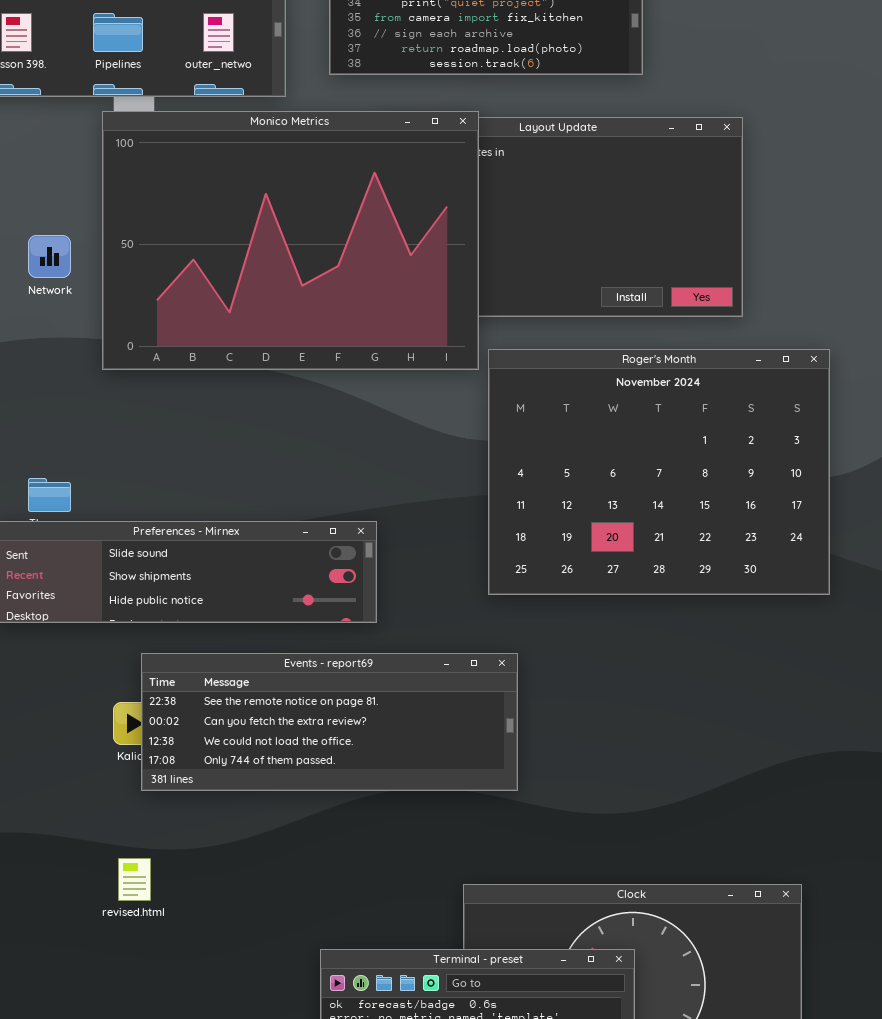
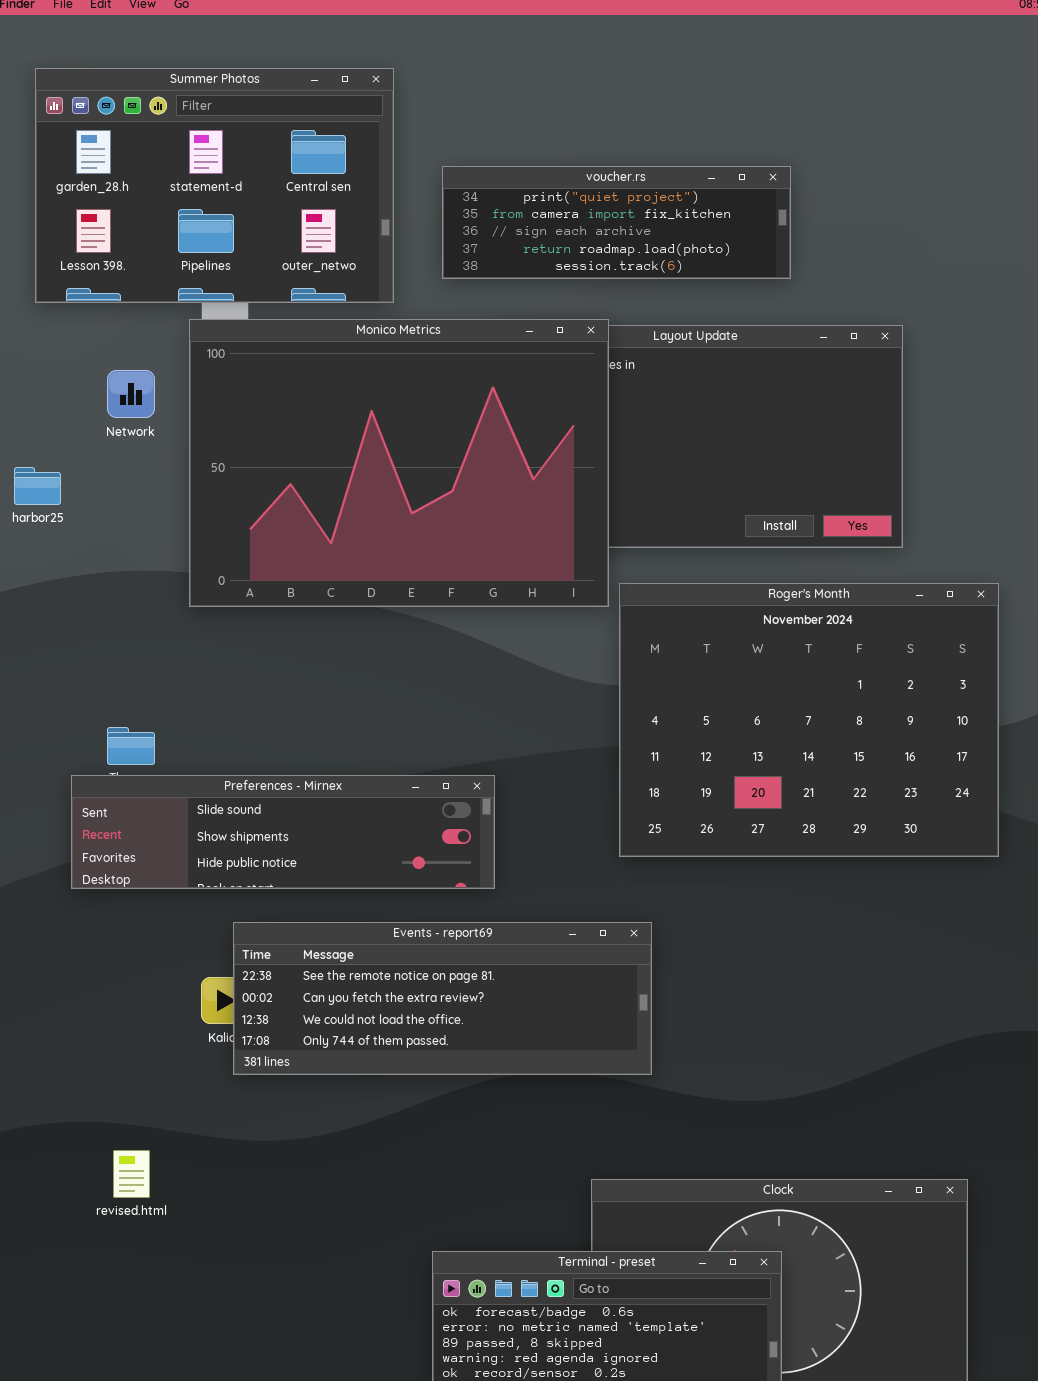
Network: [28,235,71,278] -> [107,370,155,418], moved
revised.html: [118,858,151,901] -> [113,1150,150,1198], moved

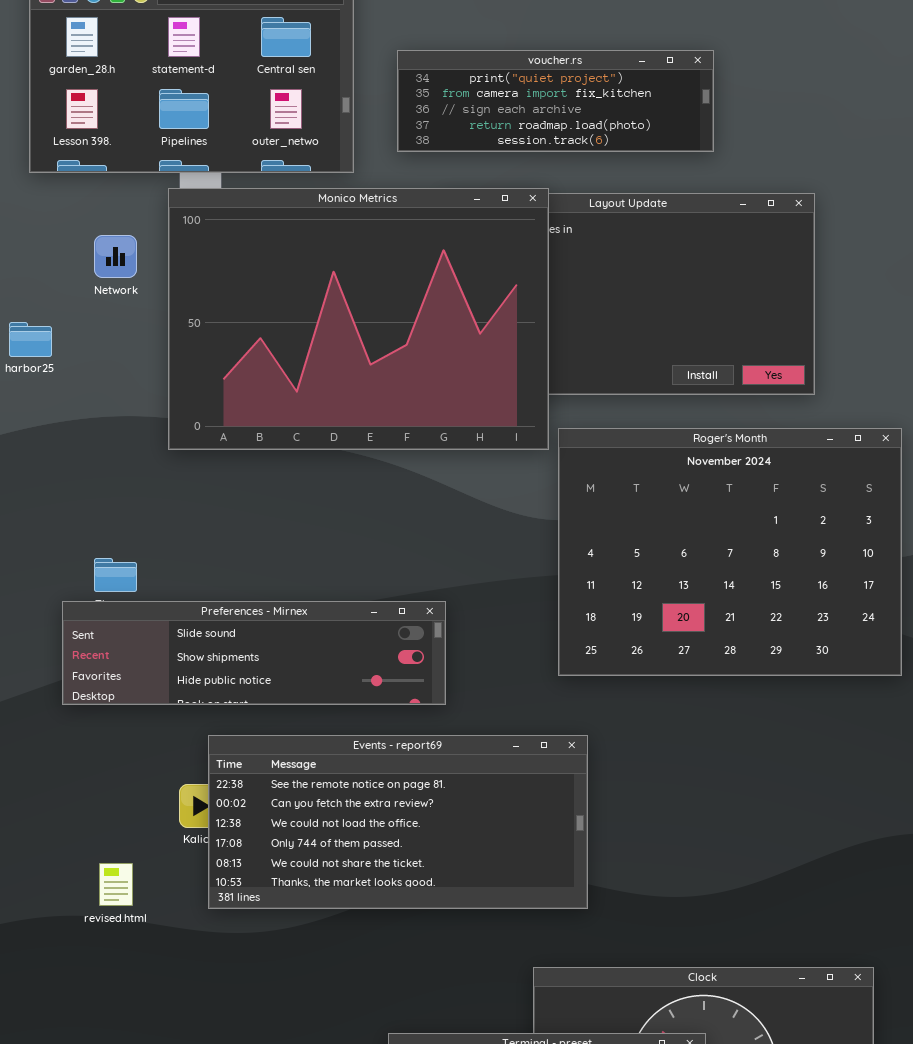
Events - report69: [233,922,652,1075] -> [208,735,588,909], resized
revised.html: [113,1150,150,1198] -> [99,863,133,906], moved

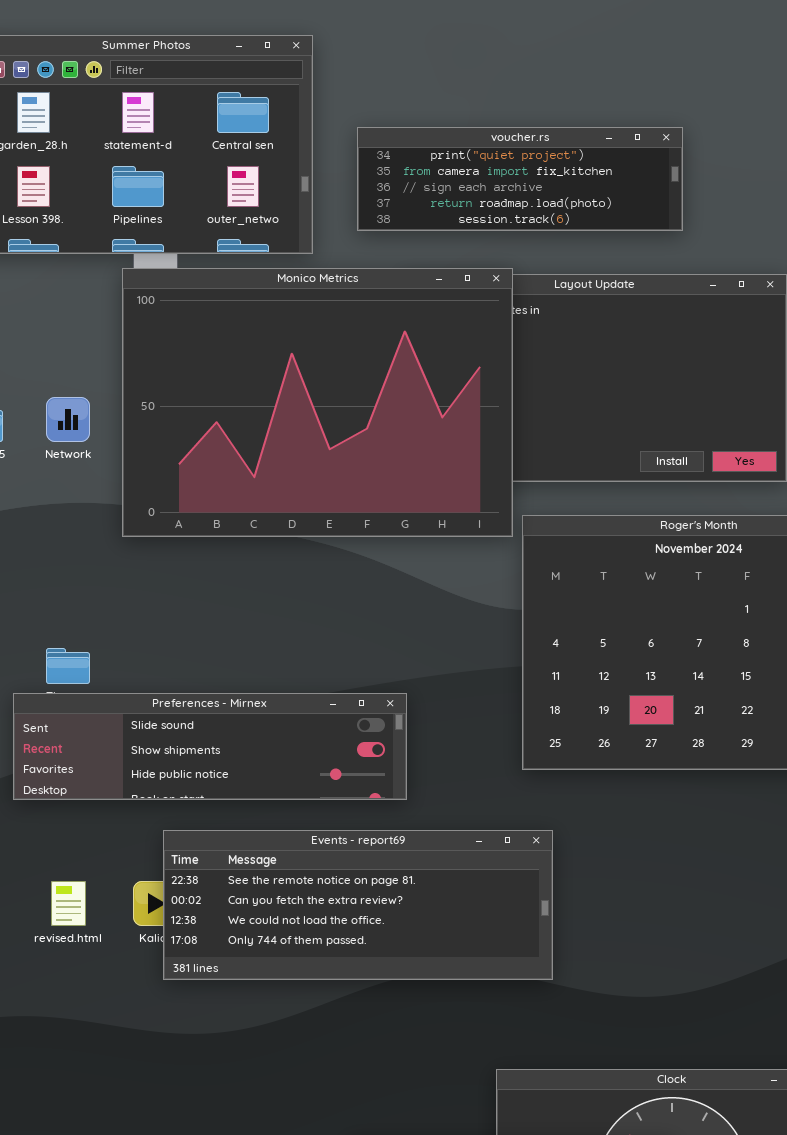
Network: [94,235,137,278] -> [46,397,90,442], moved
Events - report69: [208,735,588,909] -> [163,830,553,980], resized
revised.html: [99,863,133,906] -> [51,881,86,926], moved

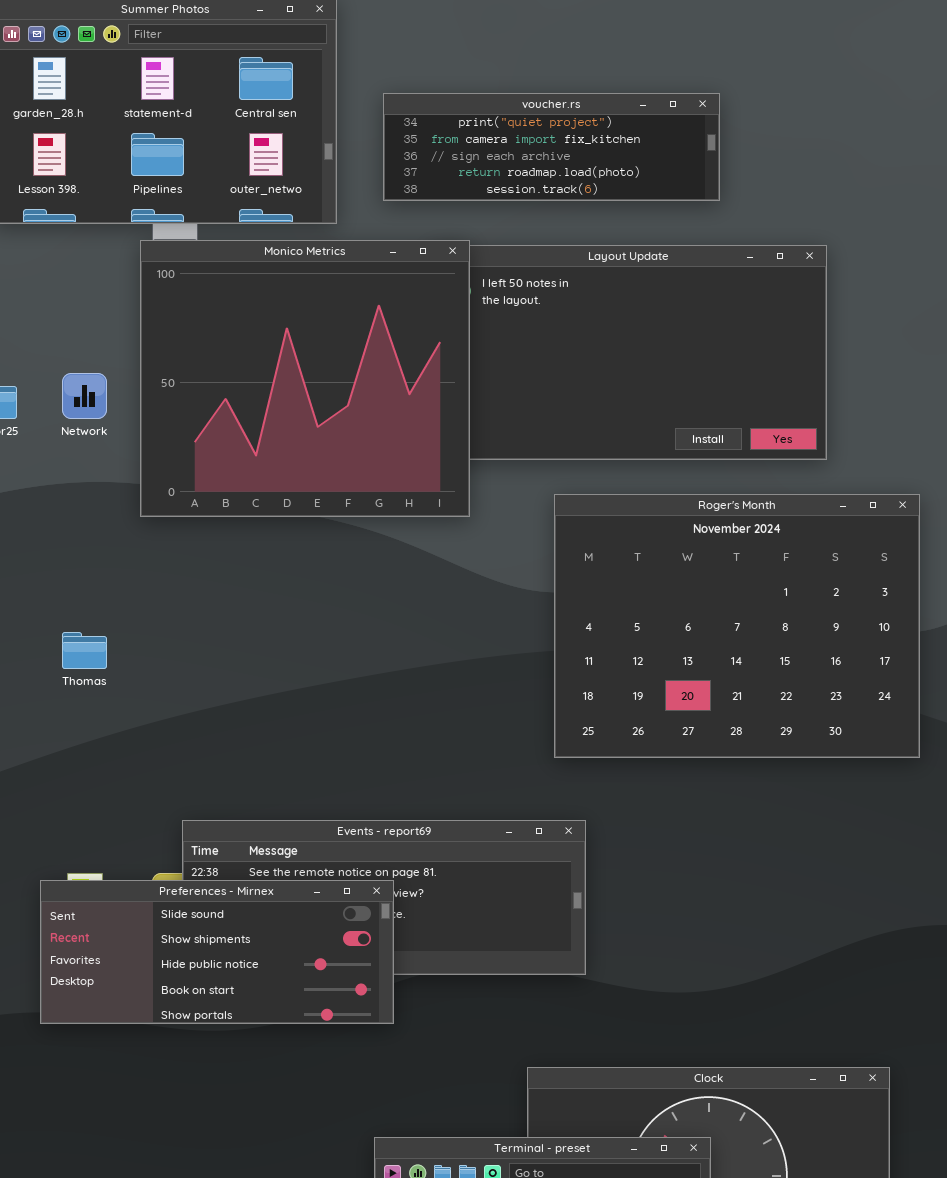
Monico Metrics: [122,268,513,537] -> [140,240,470,517], resized
Preferences - Mirnex: [13,693,407,800] -> [40,880,394,1024], moved, resized

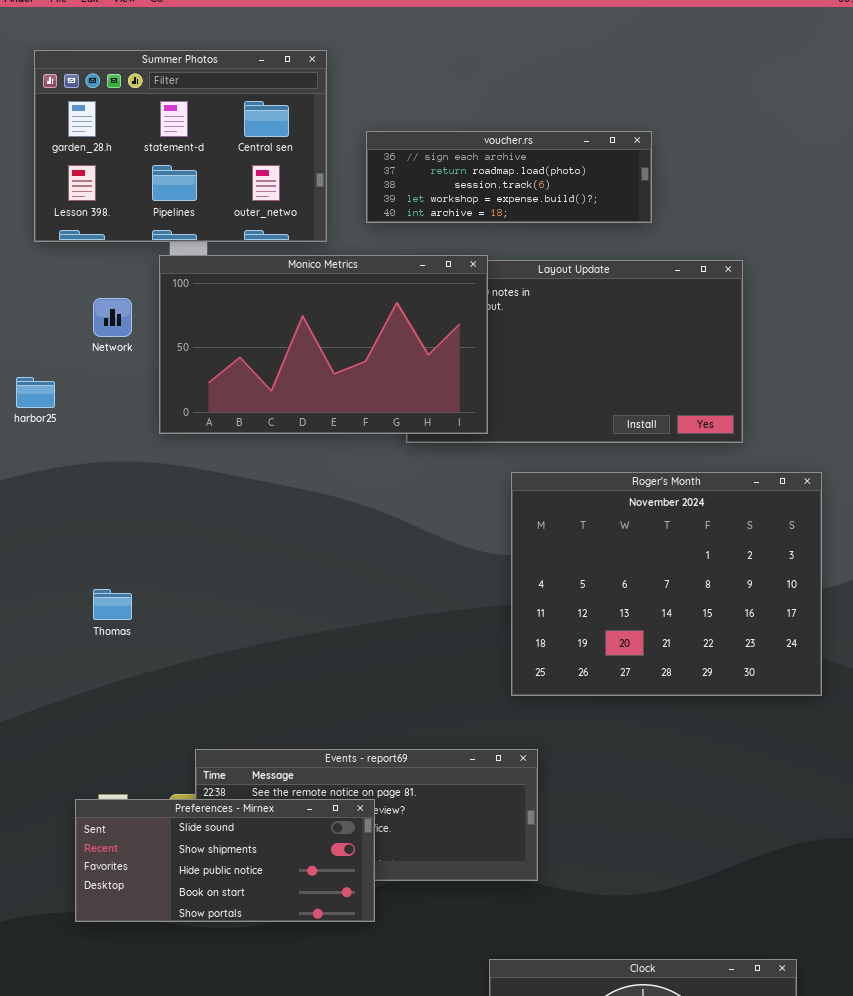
voucher.rs: [383,93,720,201] -> [366,131,652,223], scrolled down 2 rows
Monico Metrics: [140,240,470,517] -> [159,255,488,434], resized
Network: [62,373,107,419] -> [93,298,132,337], moved

